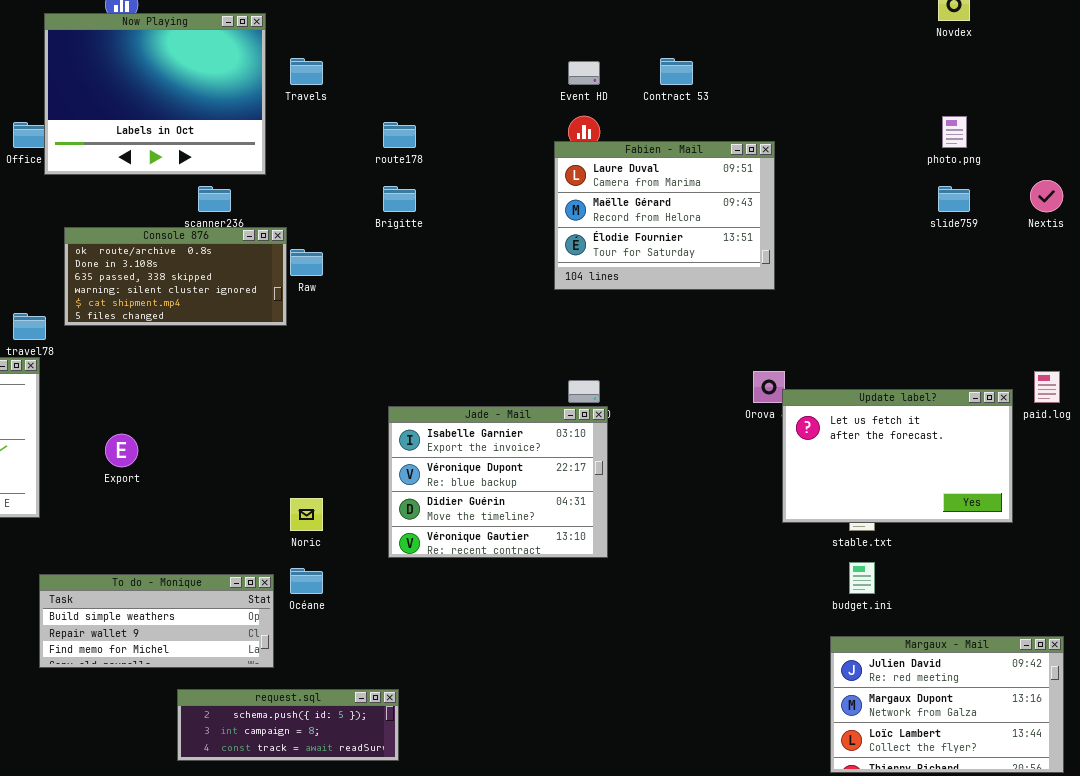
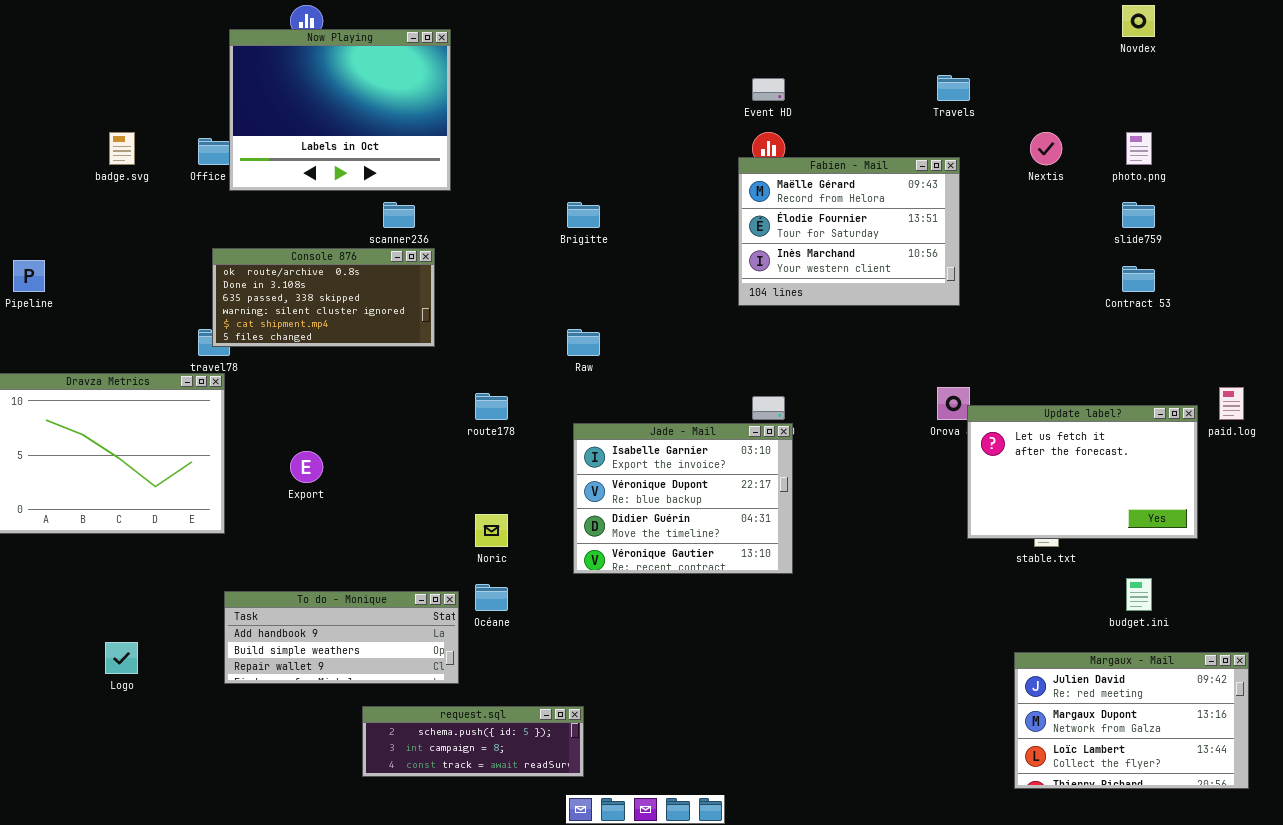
Travels: [290,58,323,85] -> [937,75,970,101], moved
Contract 53: [660,58,693,85] -> [1122,266,1155,292], moved
route178: [383,122,416,148] -> [475,393,508,420], moved
Fabien - Mail: [554,141,775,290] -> [738,157,960,306], scrolled down 1 row
Nextis: [1030,180,1063,212] -> [1030,132,1062,165], moved
Console 876: [64,227,287,326] -> [212,248,435,347], moved
Raw: [290,249,323,276] -> [567,329,600,356], moved
budget.ini: [849,562,875,594] -> [1126,578,1152,611], moved
To do - Monique: [39,574,274,668] -> [224,591,459,684], scrolled up 1 row

